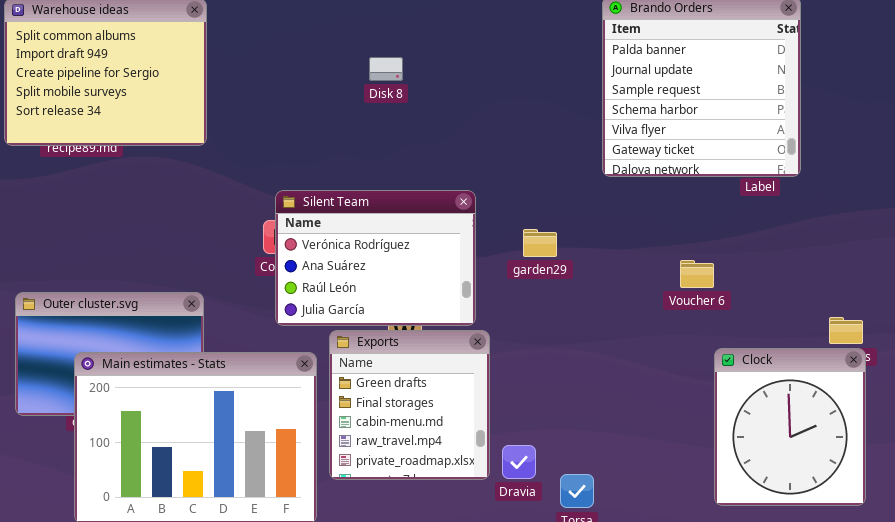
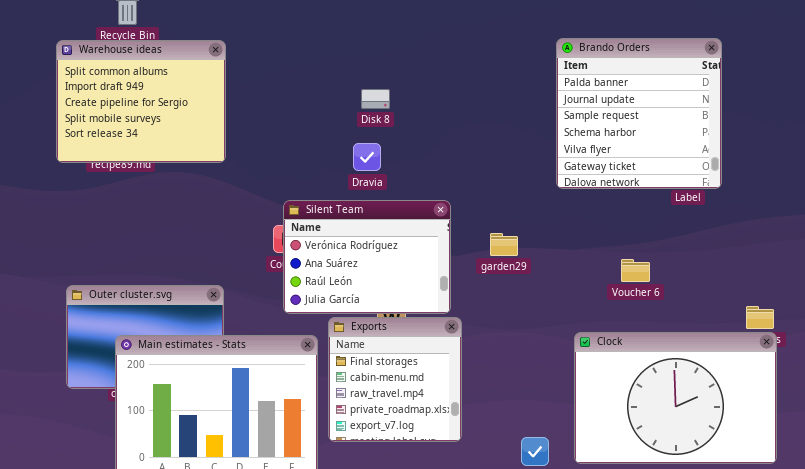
Exports: [329,330,490,480] -> [328,317,462,442], scrolled down 1 row
Clock: [714,348,866,506] -> [574,332,777,464], resized
Dravia: [502,445,536,479] -> [353,143,381,171], moved

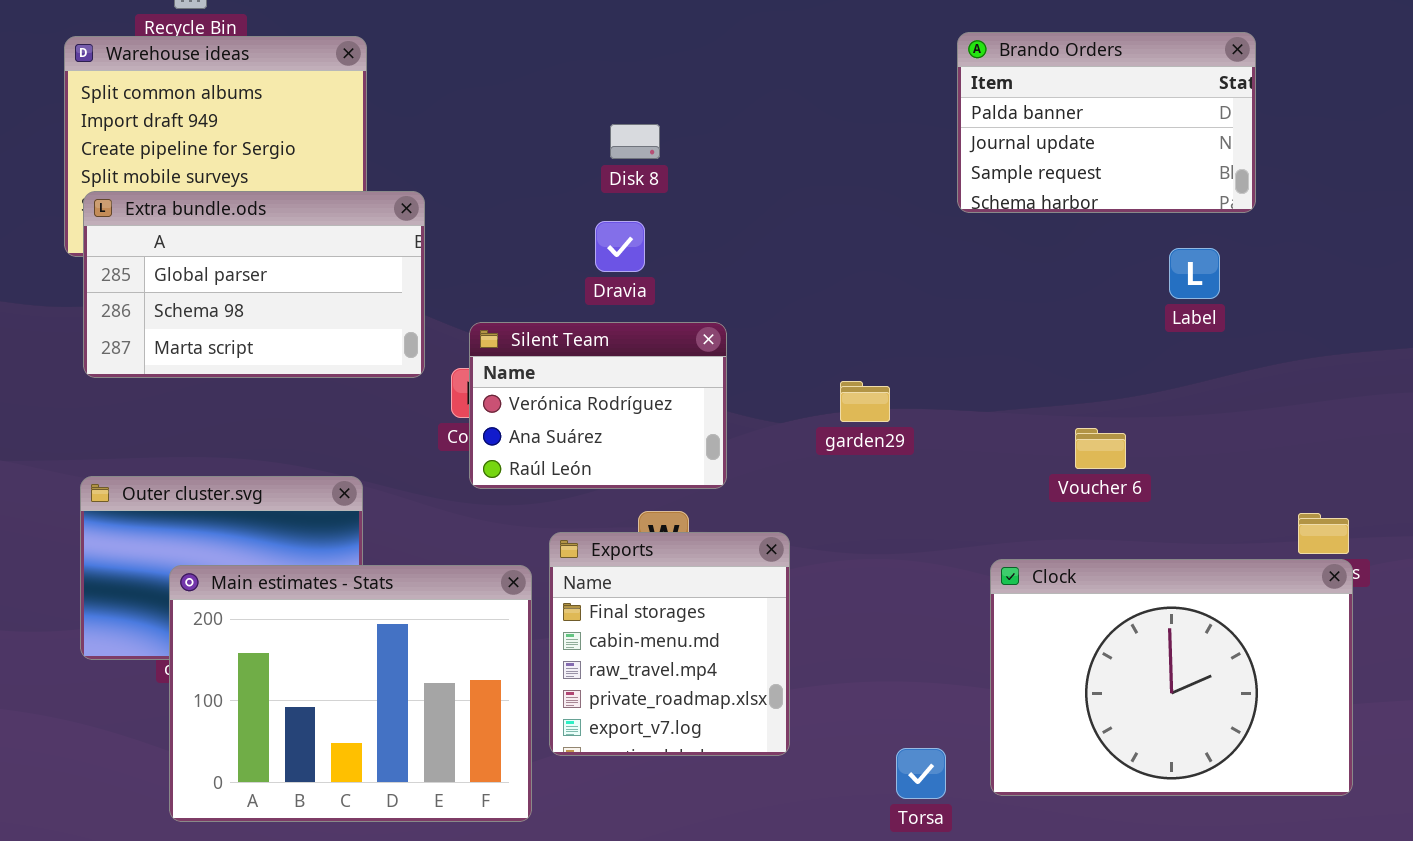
Brando Orders: [556,38,722,189] -> [957,32,1256,213], resized
Extra bundle.ods: none -> [83,191,425,378], opened
Silent Team: [283,200,451,314] -> [469,322,727,489], resized

